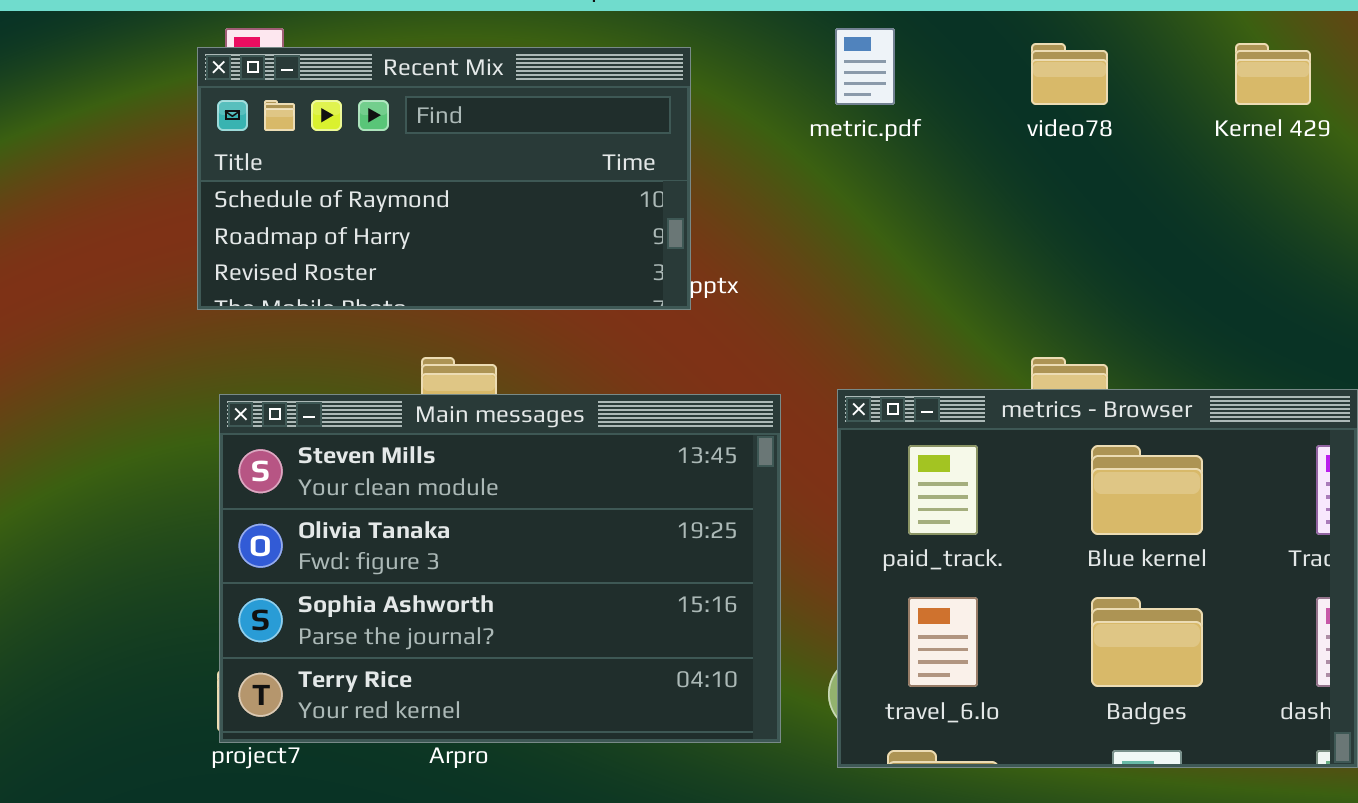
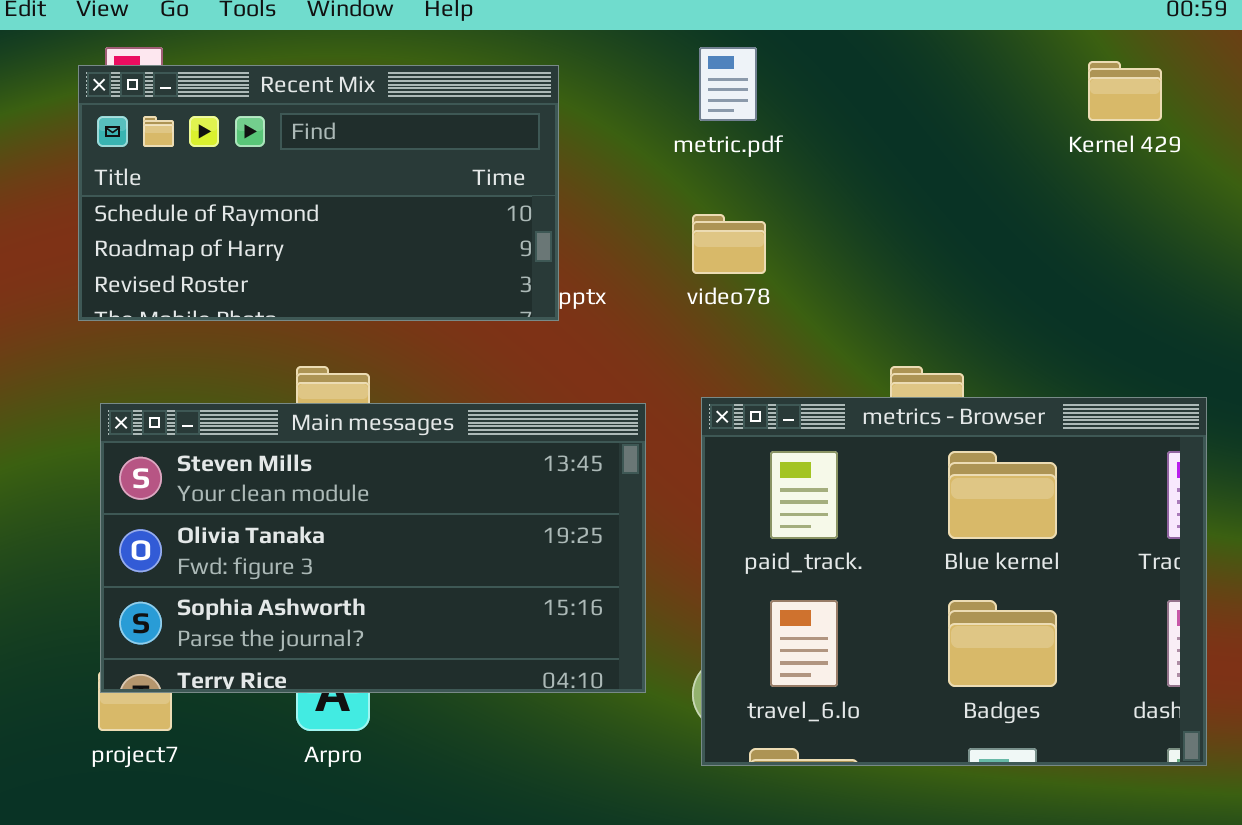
video78: [1031,43,1108,105] -> [692,214,766,274], moved
Main messages: [219,394,781,743] -> [100,403,646,693], resized

